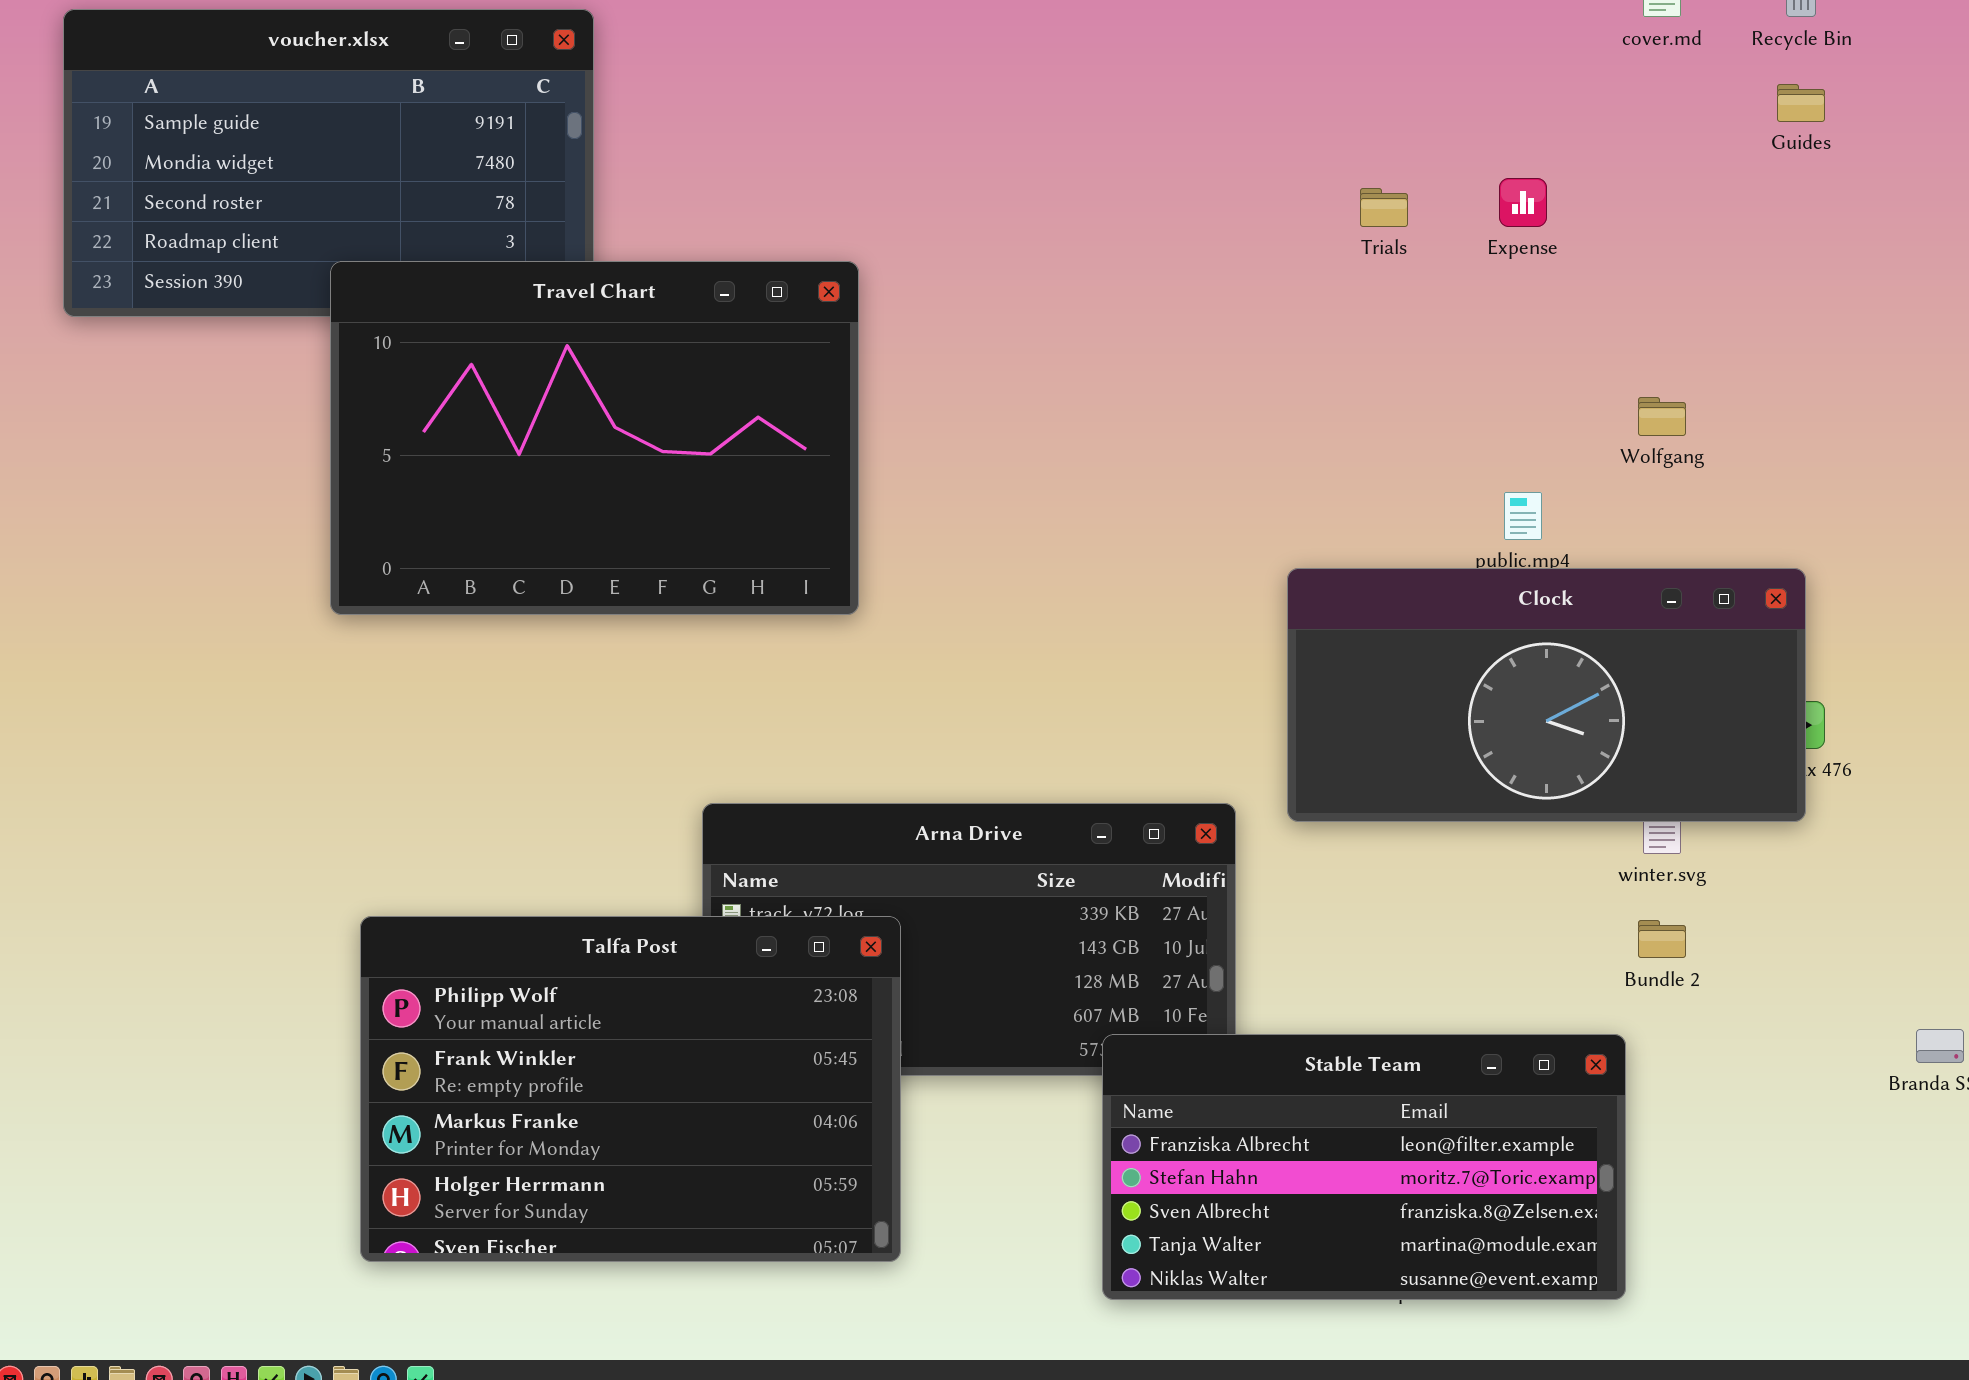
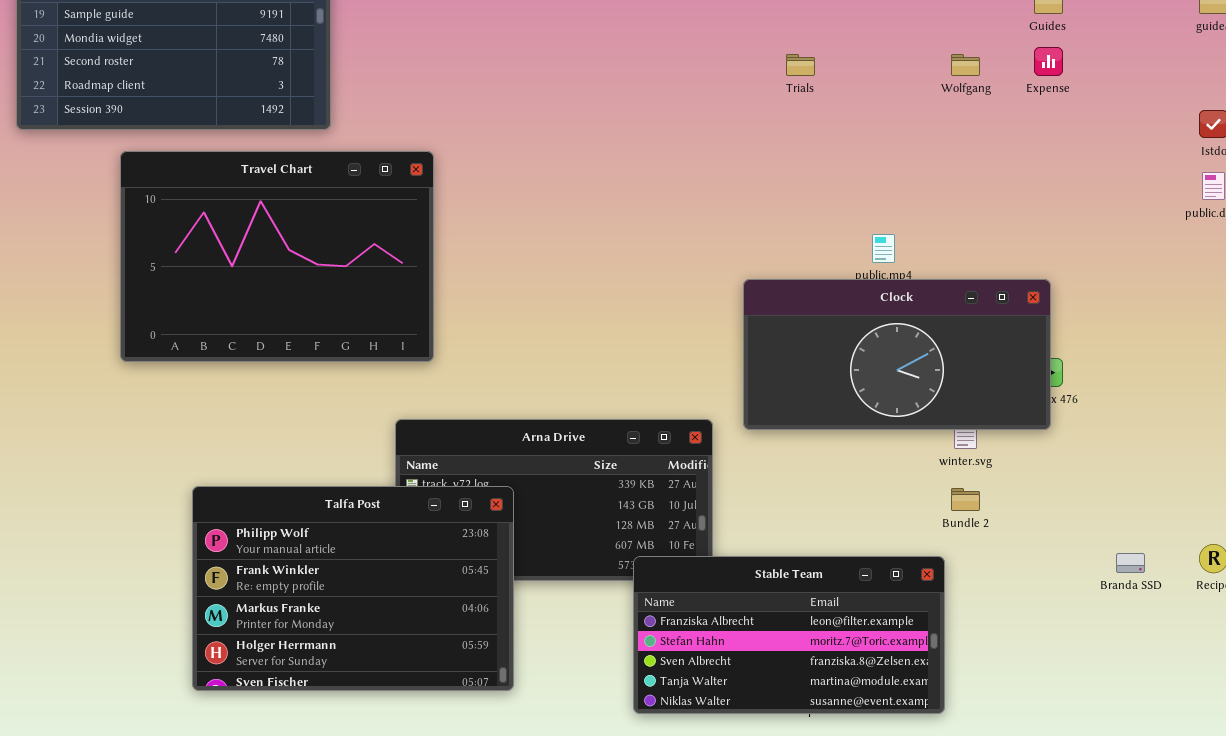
Expense: [1499,178,1547,227] -> [1034,47,1063,76], moved
Travel Chart: [330,261,859,615] -> [120,151,434,362], moved
Wolfgang: [1638,397,1686,436] -> [951,54,980,76], moved

